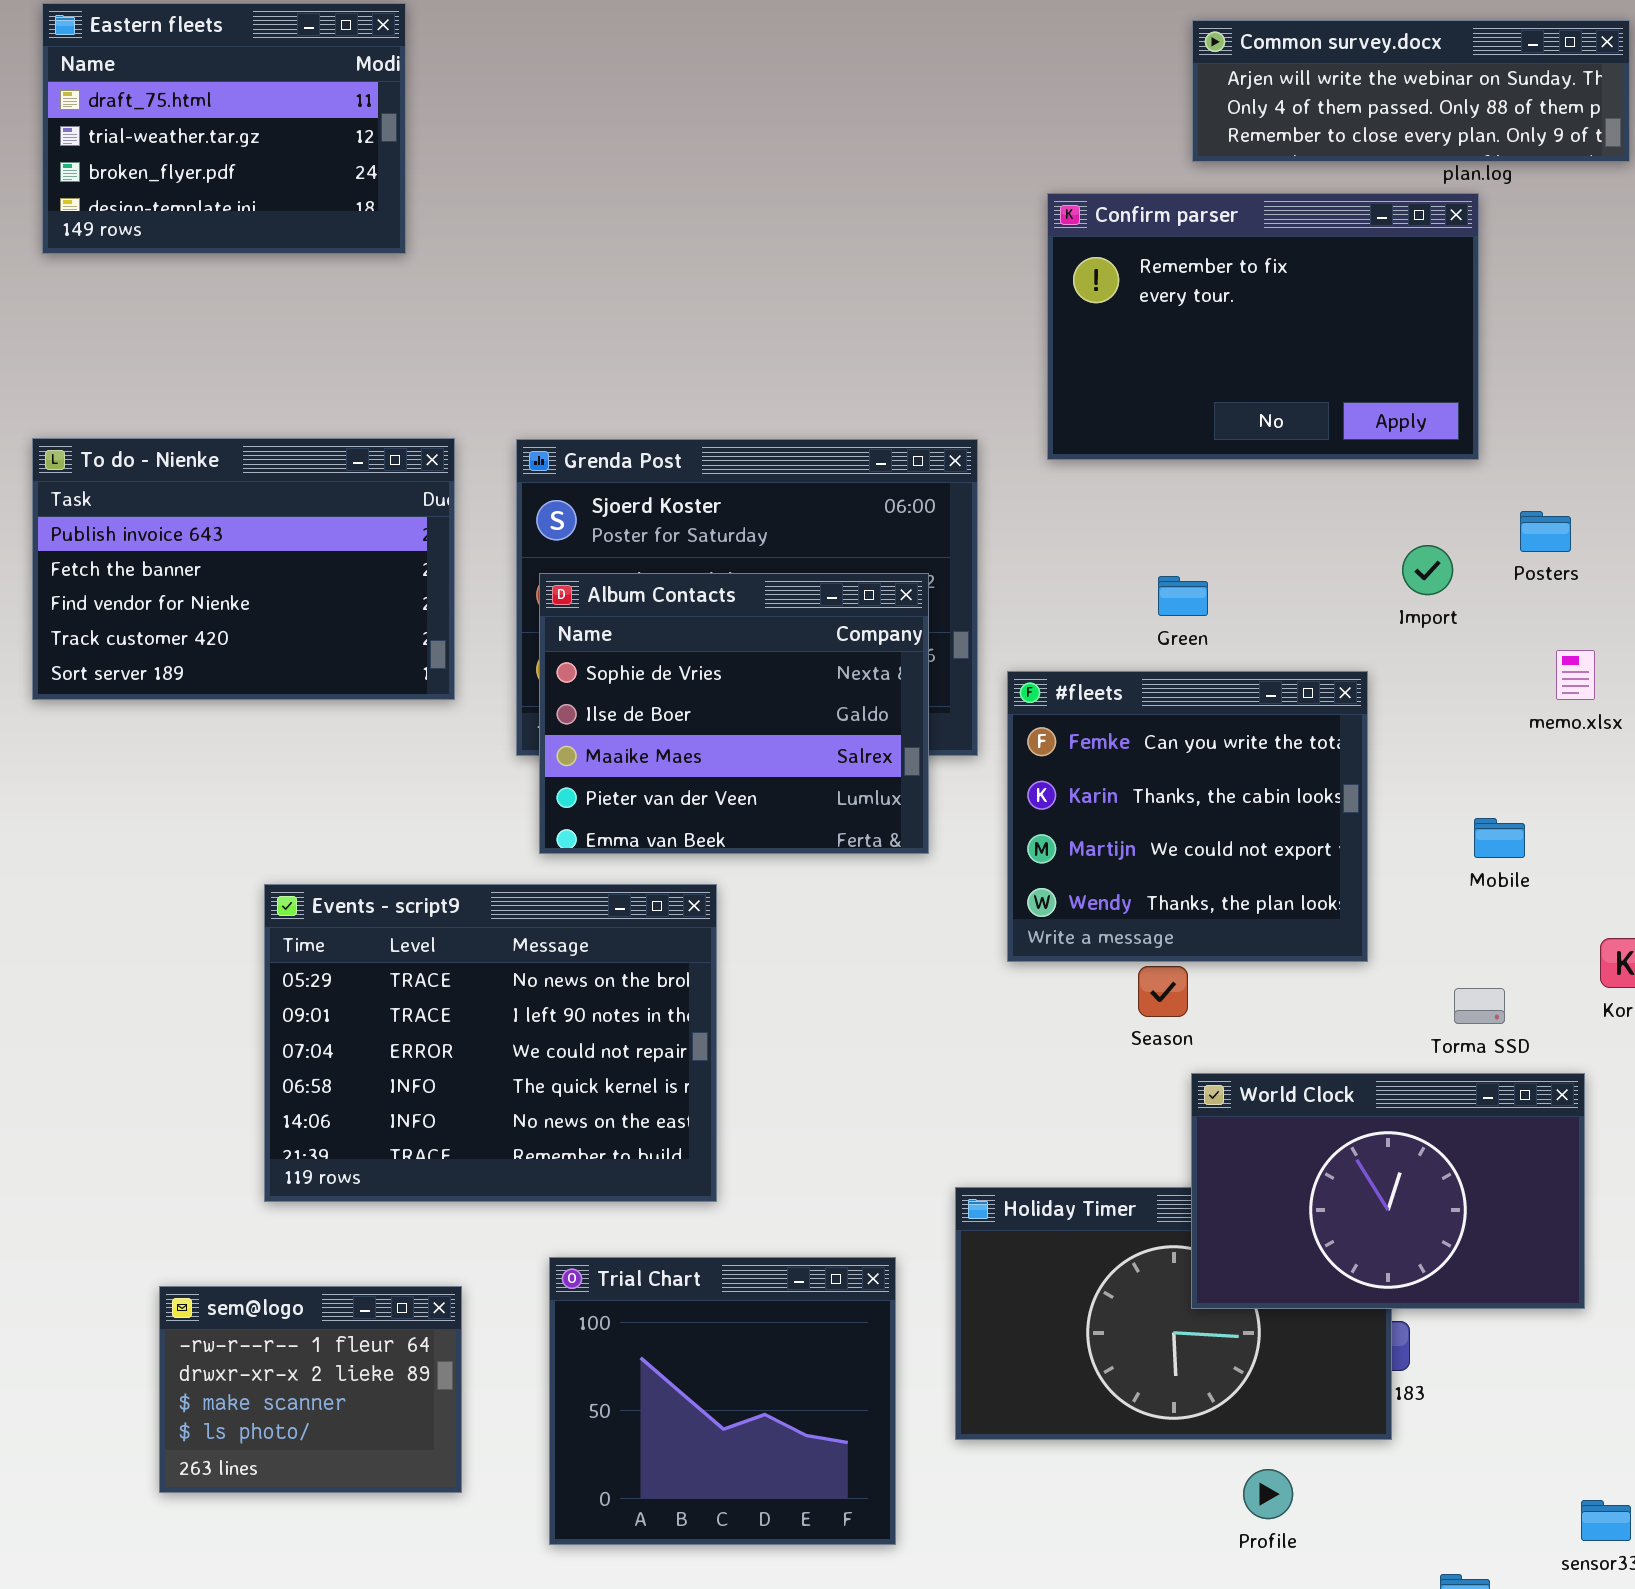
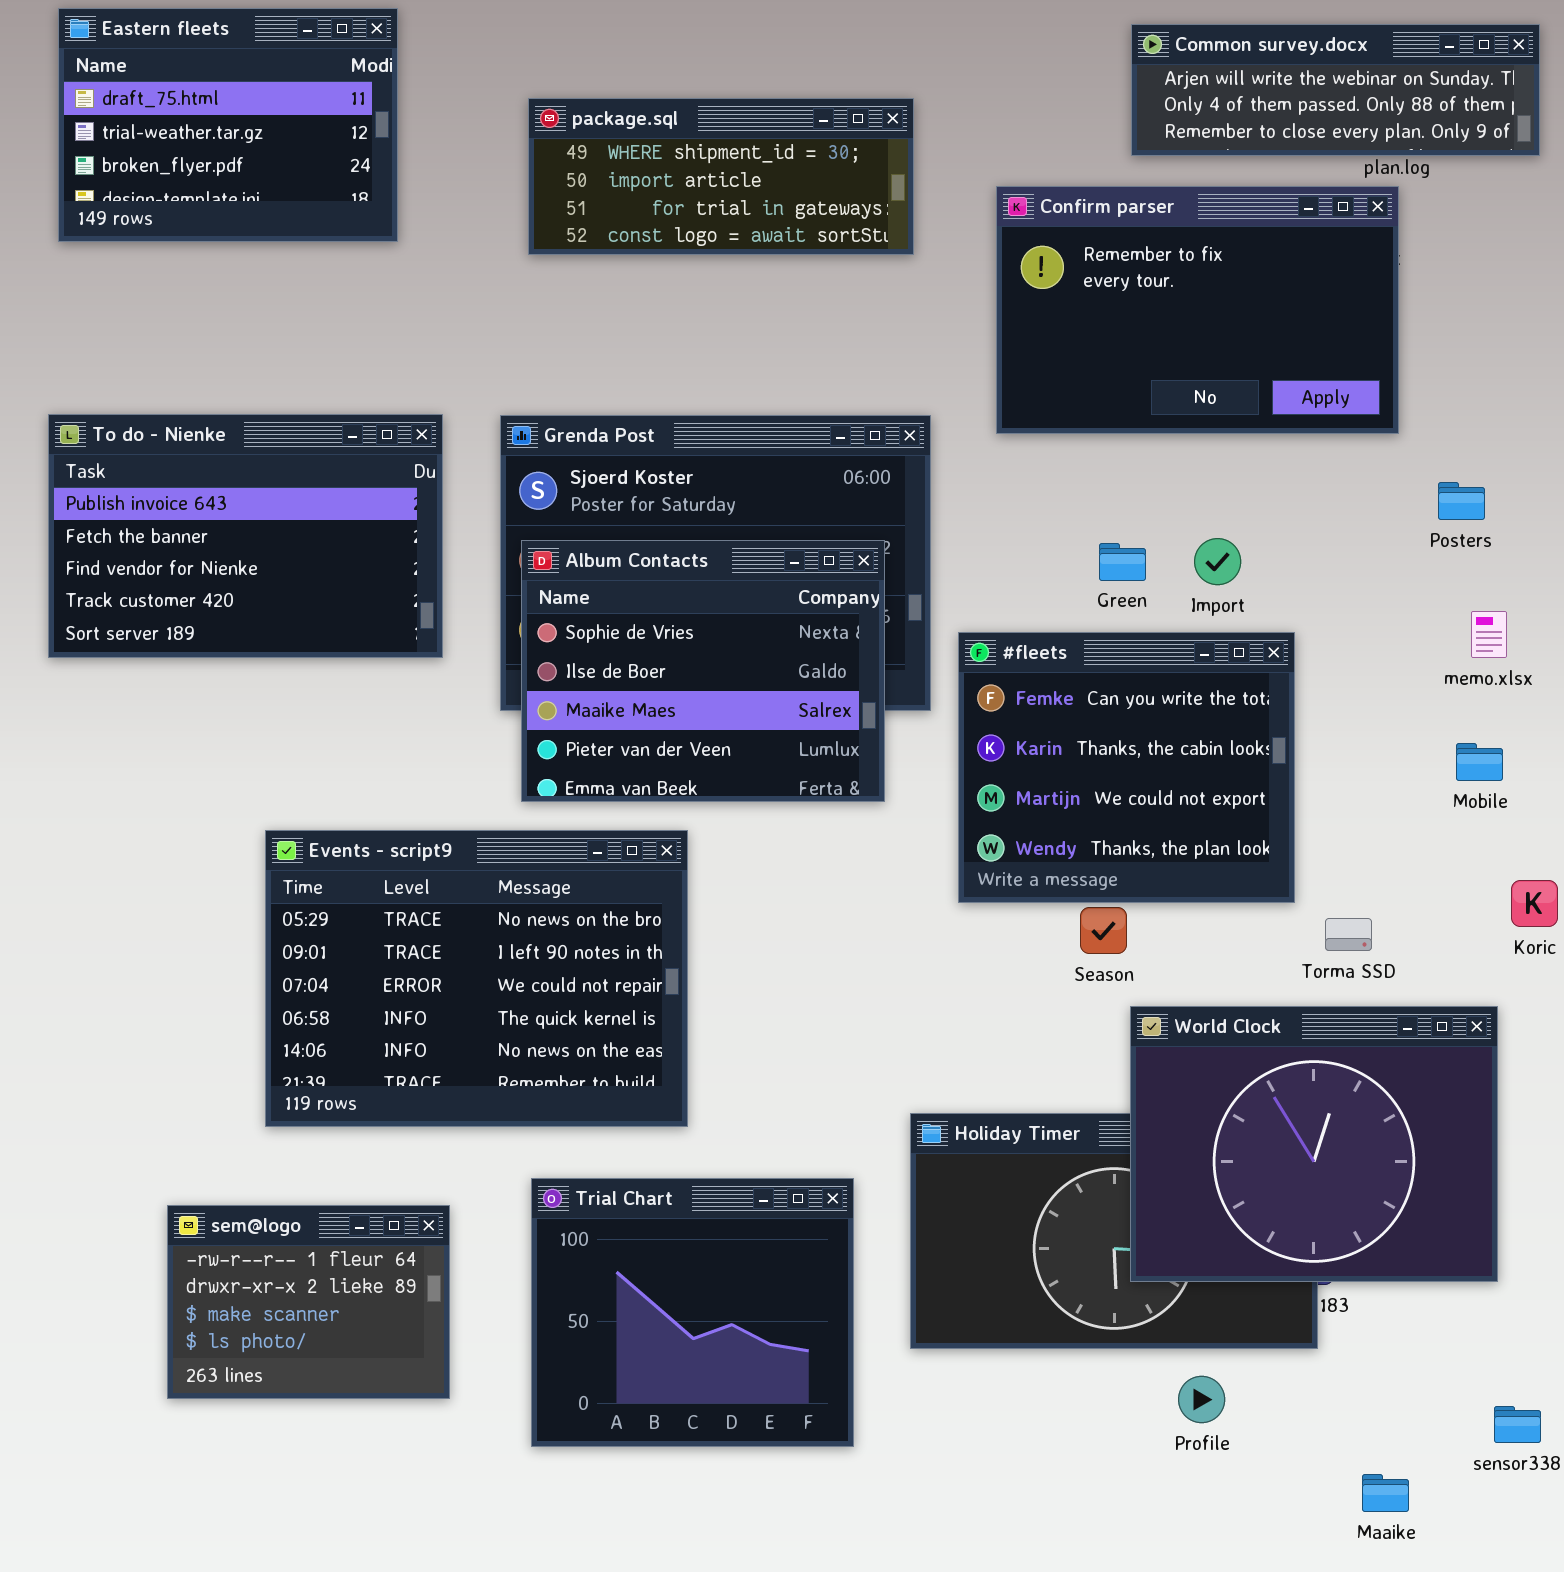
package.sql: none -> [528,98,914,255], opened
Import: [1402,545,1453,595] -> [1194,538,1241,585], moved
Mobile: [1474,818,1525,858] -> [1456,743,1503,781], moved
Torma SSD: [1454,988,1505,1024] -> [1325,918,1372,951], moved
World Clock: [1191,1073,1585,1309] -> [1130,1006,1498,1282], resized

